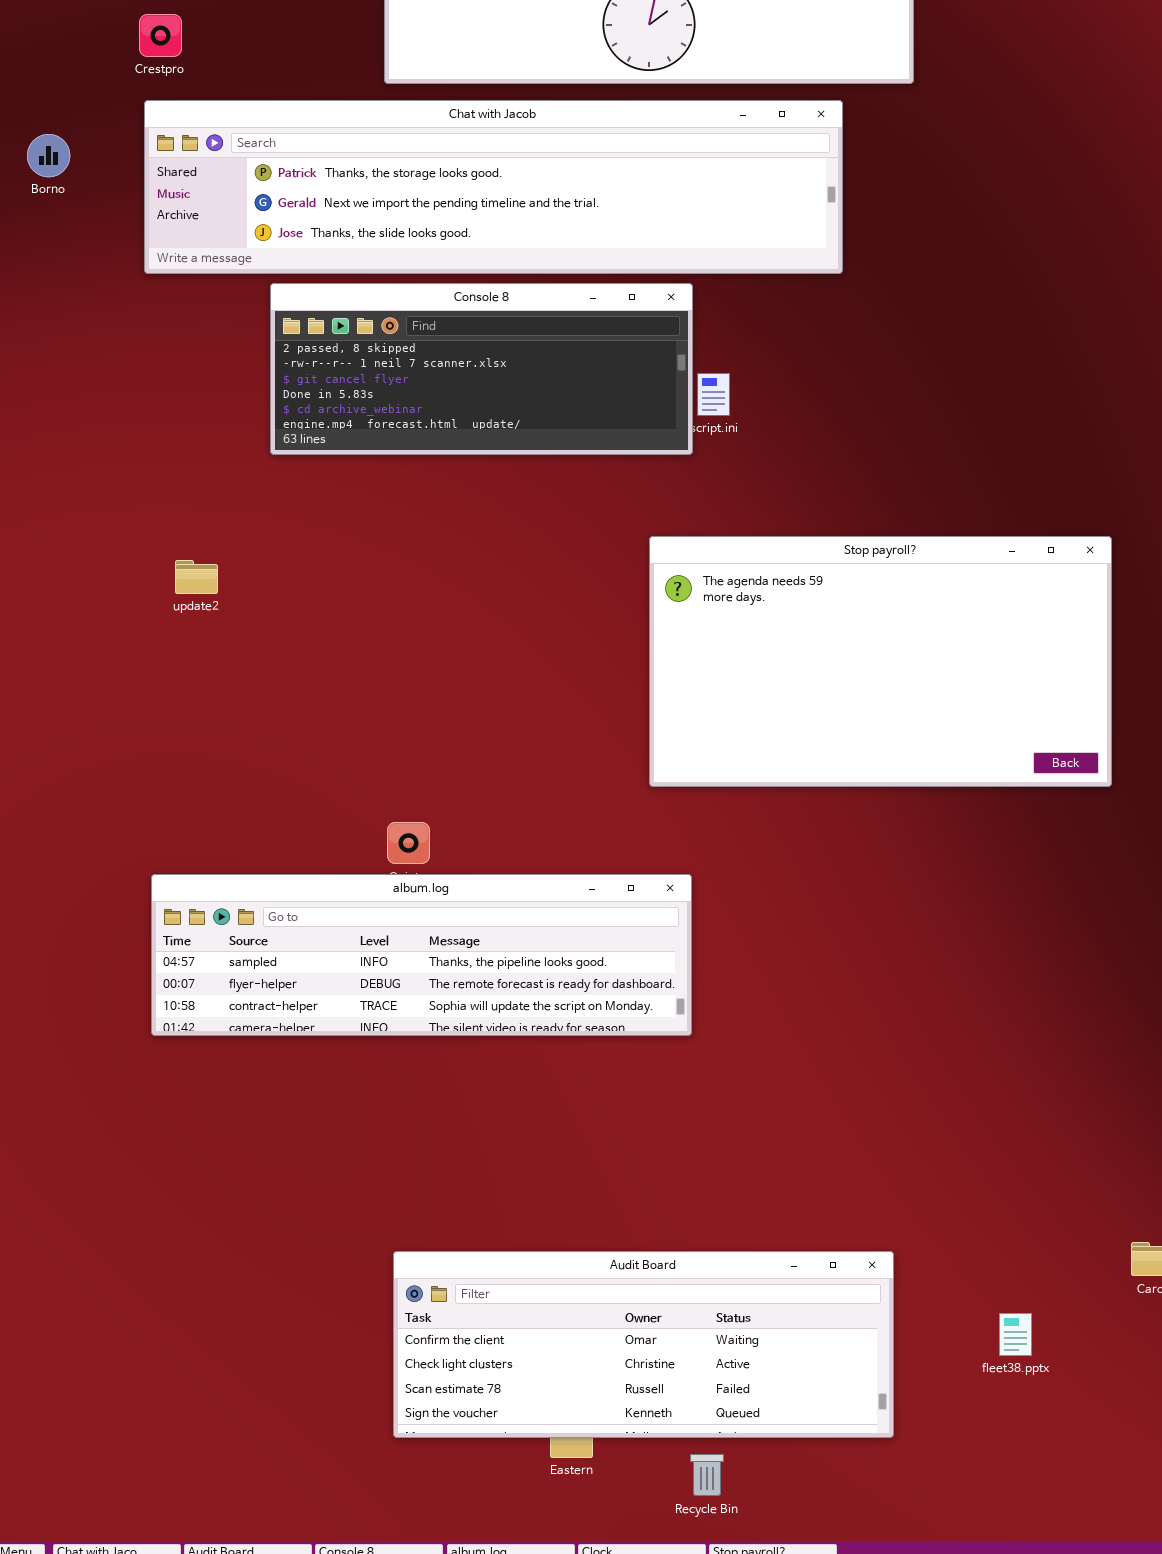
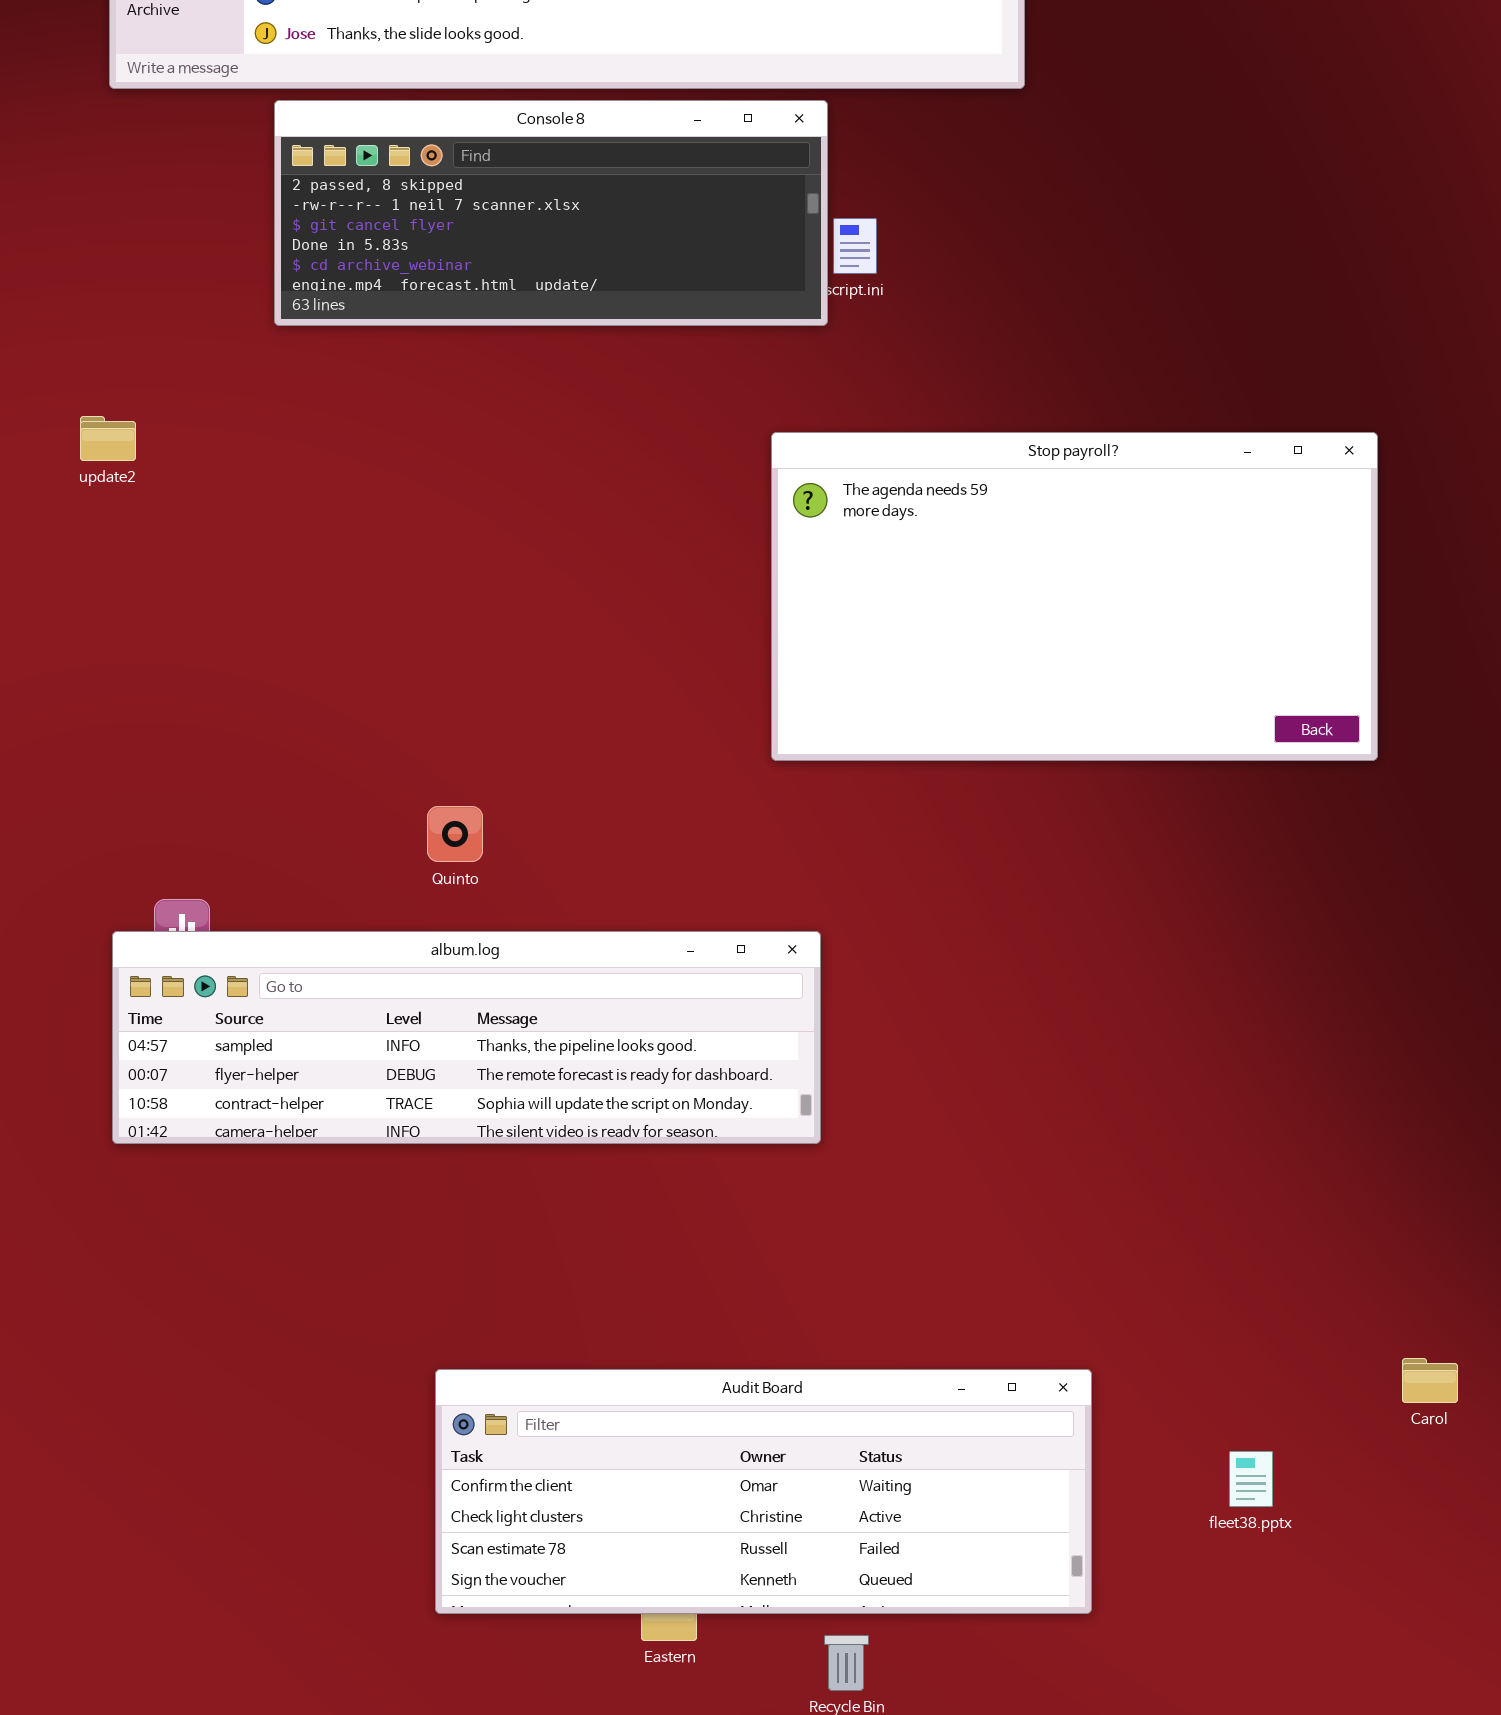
update2: [175,560,218,594] -> [80,416,136,461], moved
album.log: [151,874,692,1036] -> [112,931,821,1144], moved

